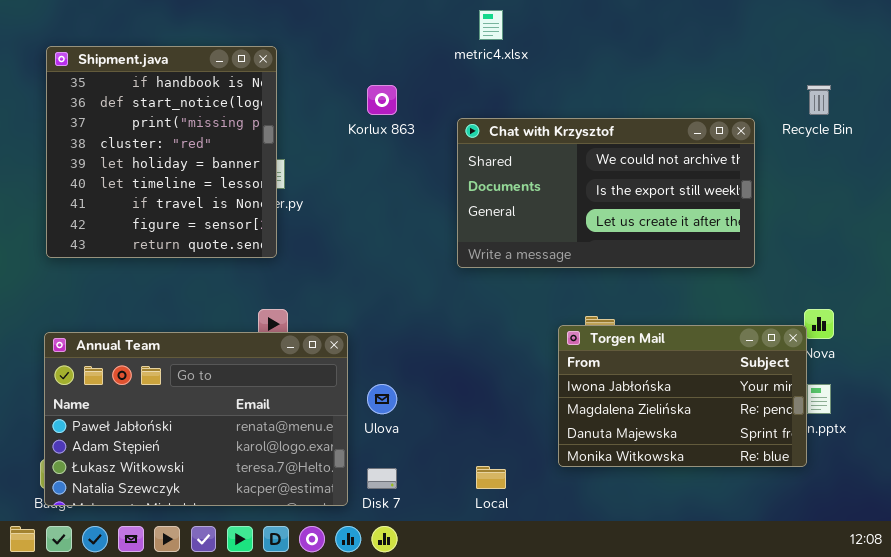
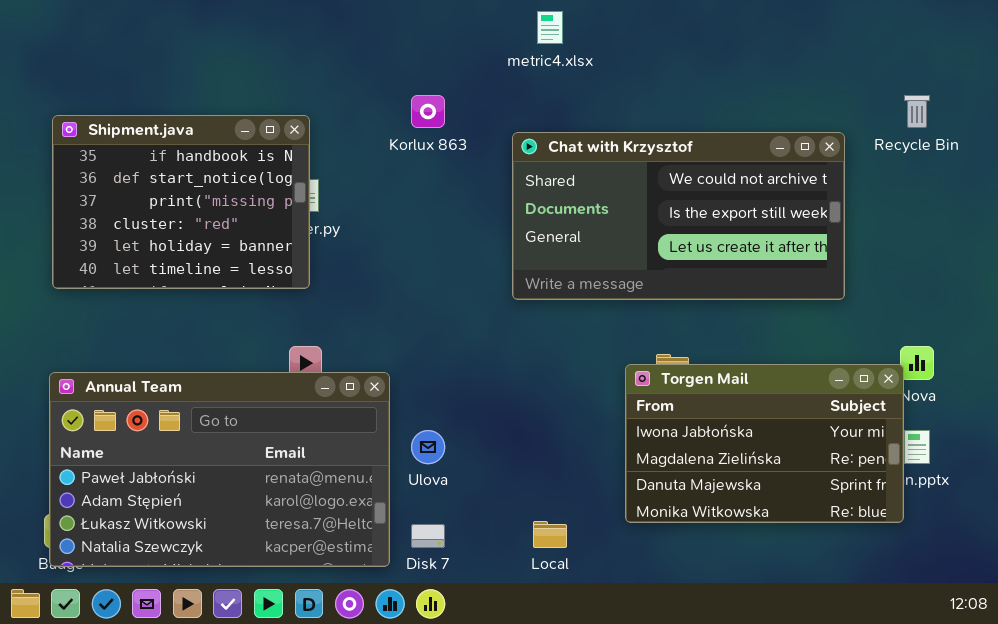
Shipment.java: [46,46,277,258] -> [52,115,310,289], resized

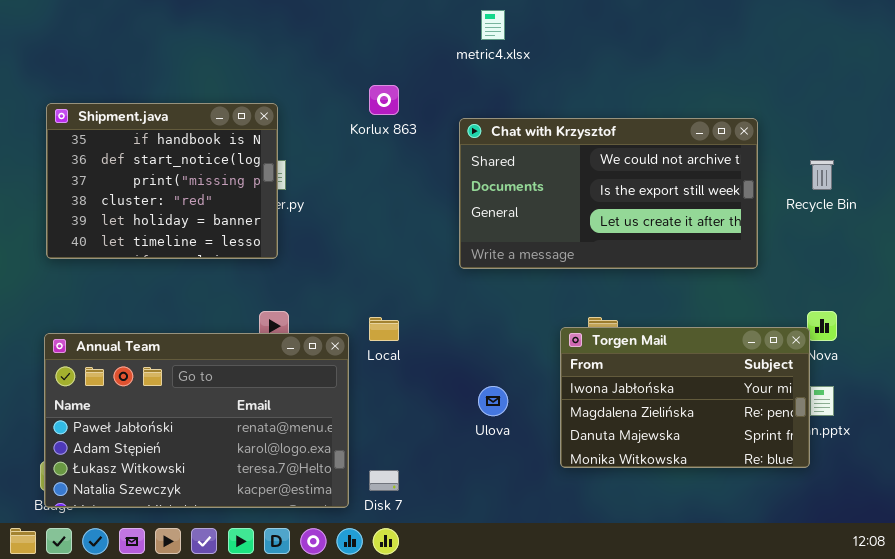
Recycle Bin: [904,95,930,128] -> [810,160,834,190], moved
Ulova: [411,430,445,464] -> [478,386,508,416], moved
Local: [533,521,567,548] -> [369,317,399,341], moved

